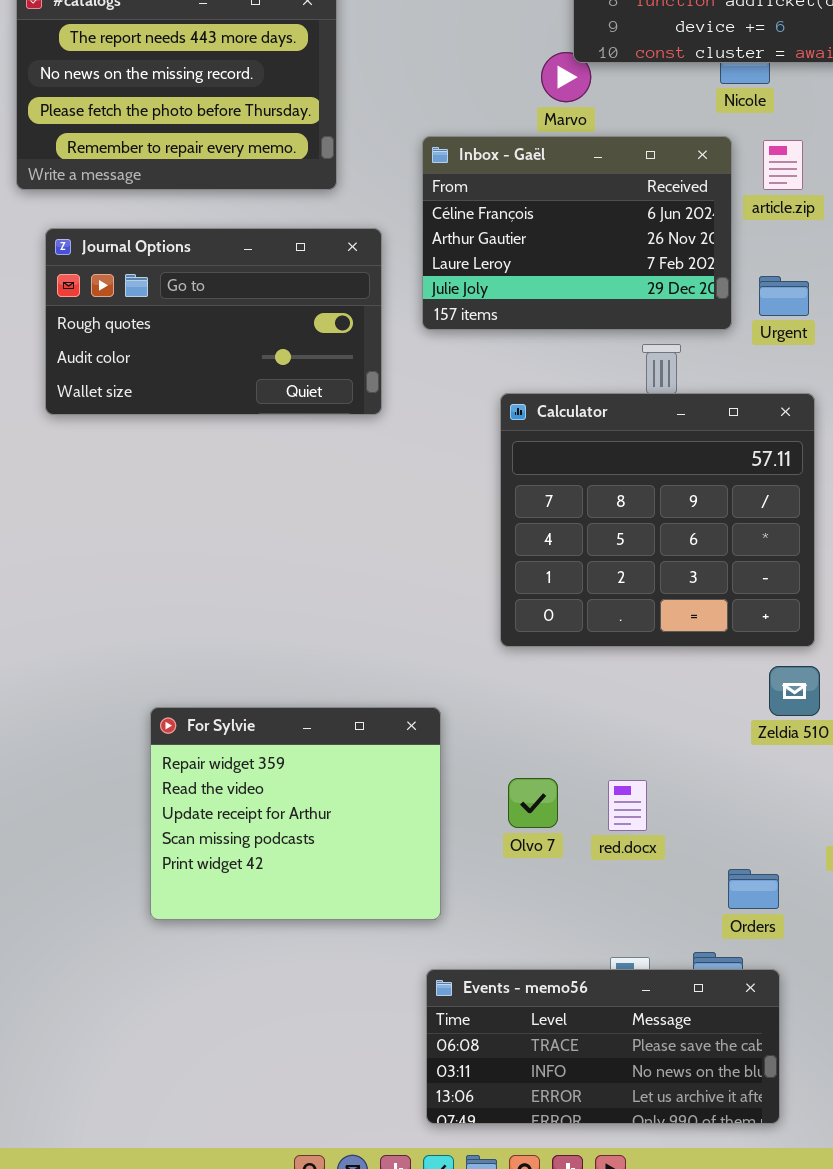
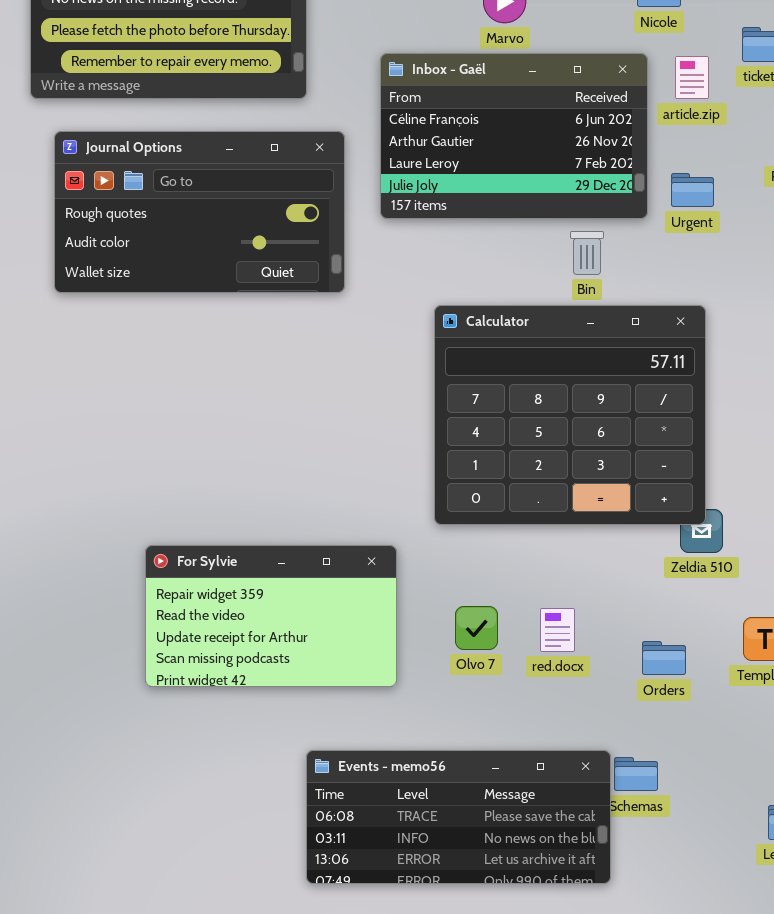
Calculator: [500,393,815,647] -> [434,305,706,525], moved
For Sylvie: [150,707,441,920] -> [145,545,397,687], resized
Orders: [728,869,779,909] -> [642,641,686,675], moved
Events - memo56: [426,969,780,1124] -> [306,750,611,884], moved

